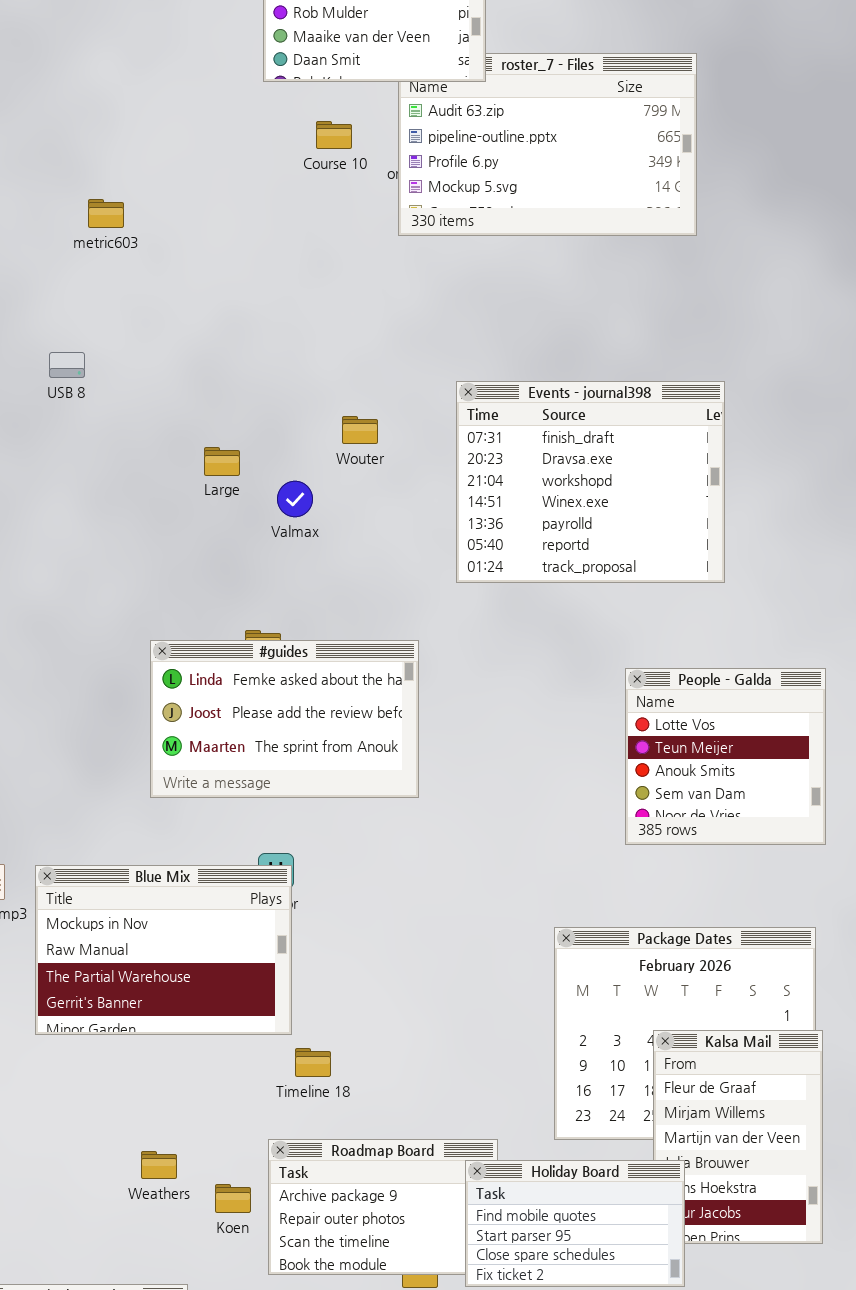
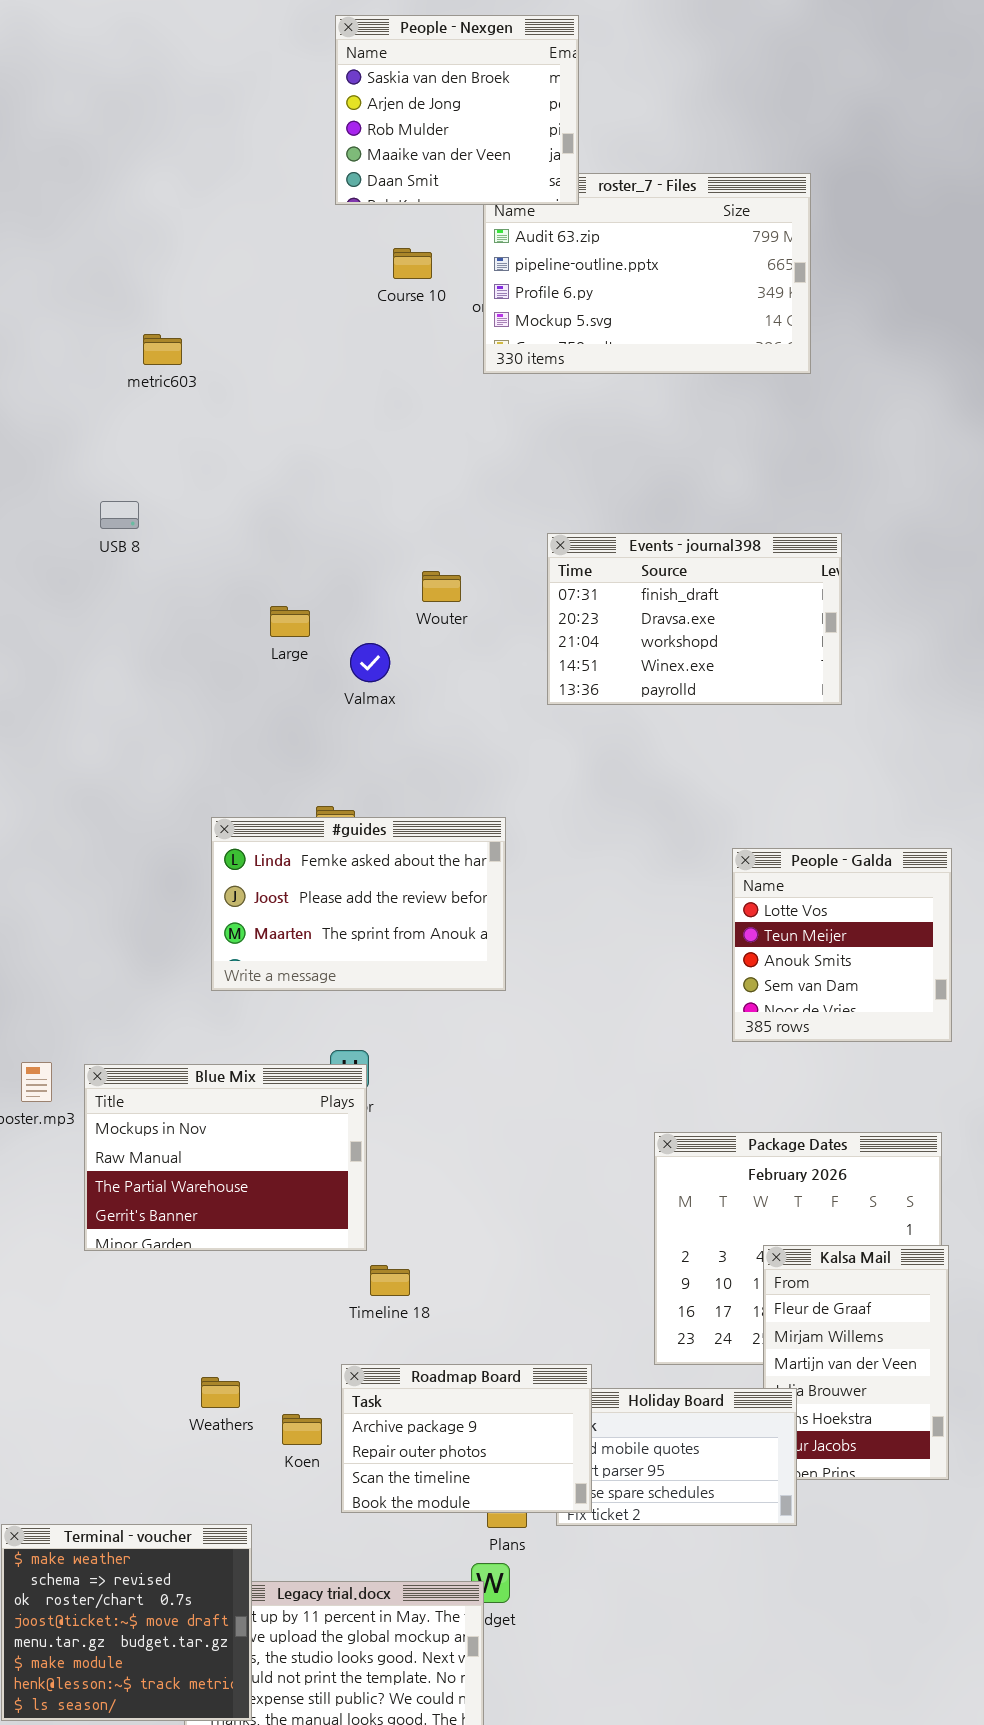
Events - journal398: [456,381,725,583] -> [547,533,842,705], resized
Roadmap Board: [268,1139,498,1275] -> [341,1364,592,1513], raised

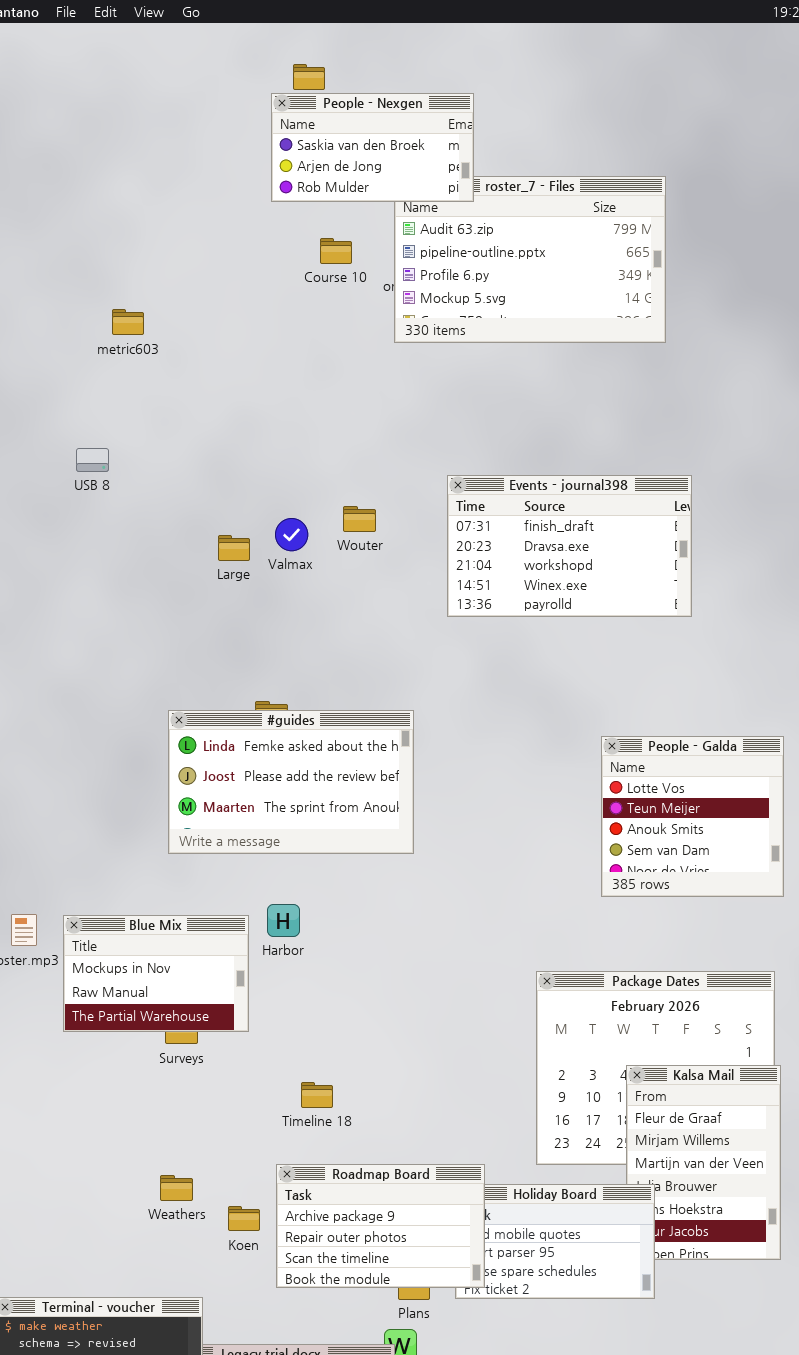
People - Nexgen: [335,15,579,205] -> [271,93,474,202], resized
Valmax: [350,643,390,682] -> [275,518,308,551], moved
Blue Mix: [84,1064,367,1251] -> [63,915,249,1032], resized

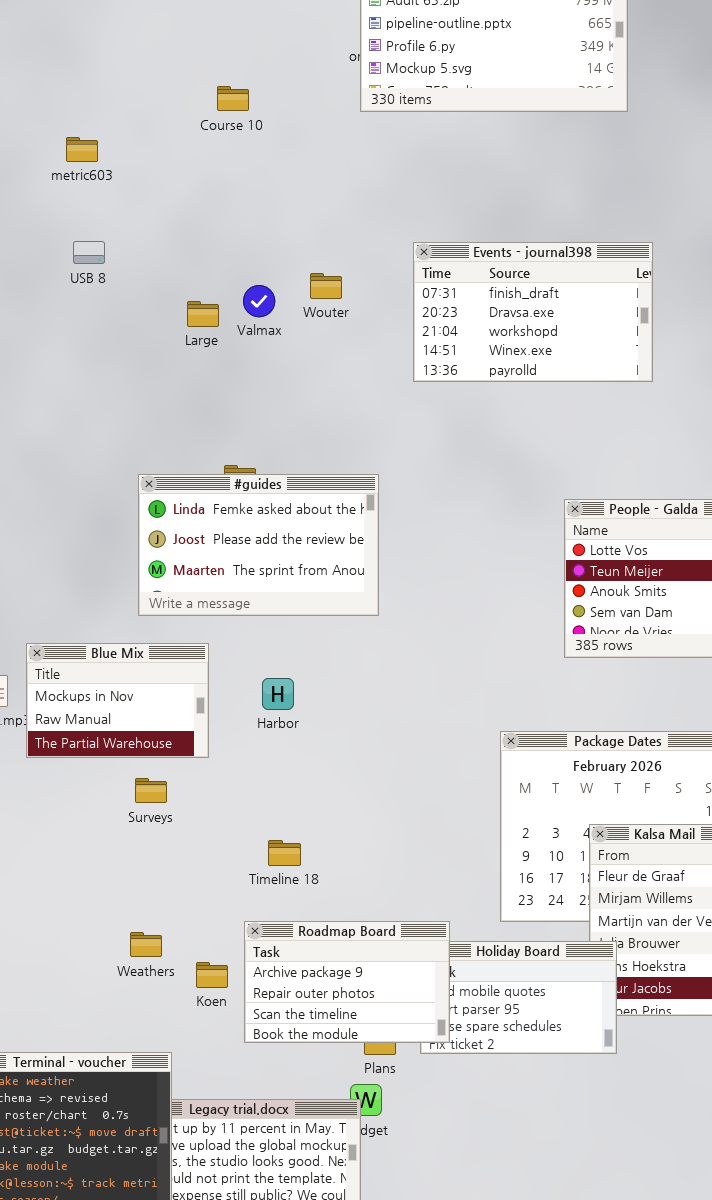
Course 10: [320,238,352,264] -> [217,86,249,111], moved
metric603: [112,309,144,335] -> [66,137,98,162], moved
USB 8: [76,448,109,472] -> [73,241,105,264], moved
Harbor: [267,904,300,937] -> [262,678,294,710], moved
Blue Mix: [63,915,249,1032] -> [26,643,209,758], moved

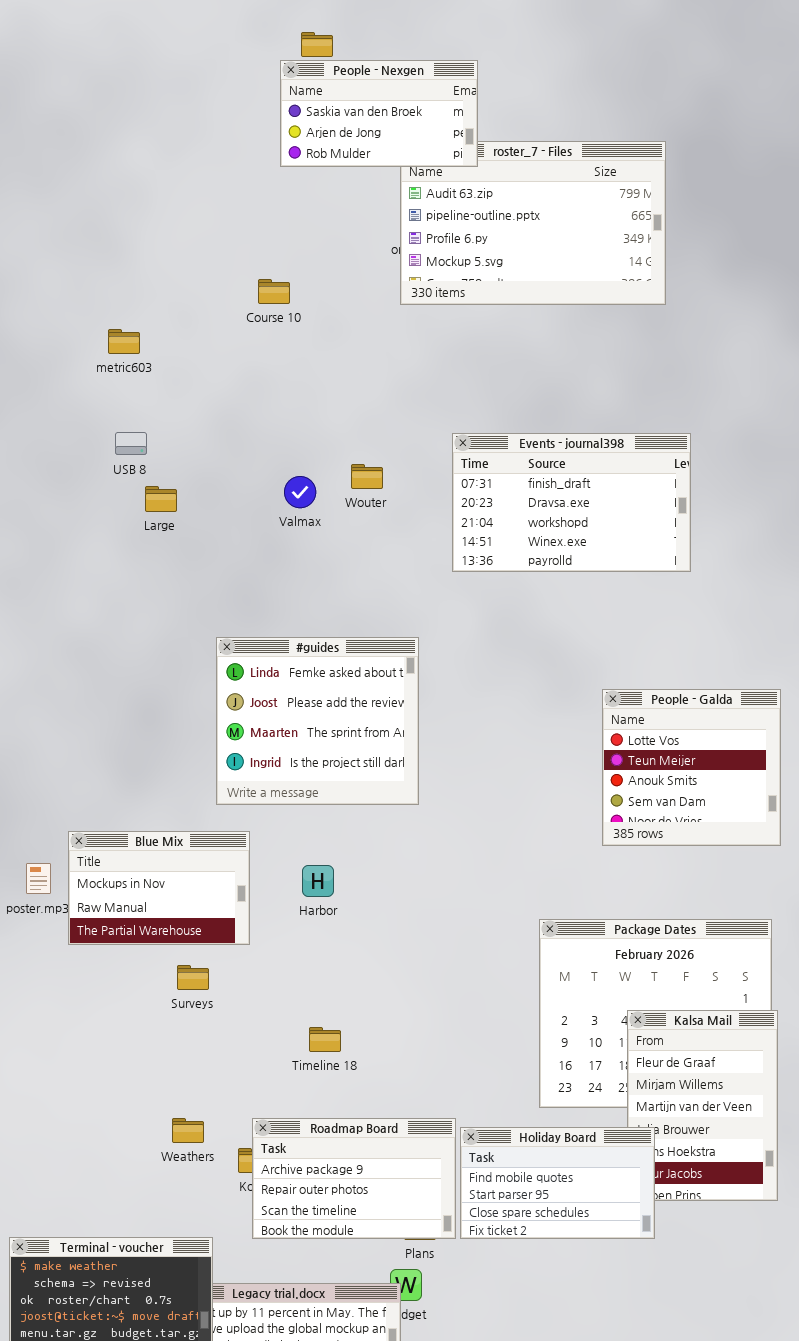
Large: [187,301,219,327] -> [145,486,177,512], moved
#guides: [138,474,379,616] -> [216,637,419,805], resized
Roadmap Board: [244,921,450,1043] -> [252,1118,456,1239], moved

